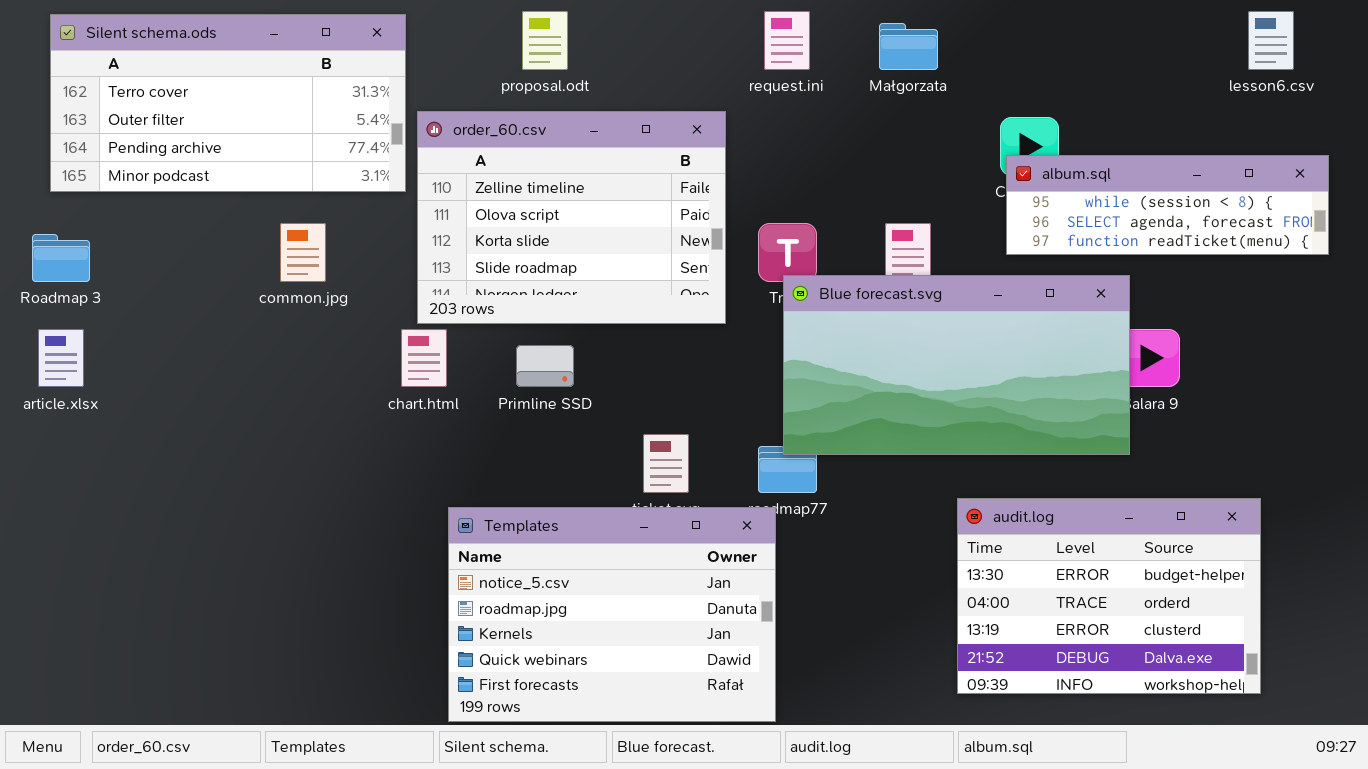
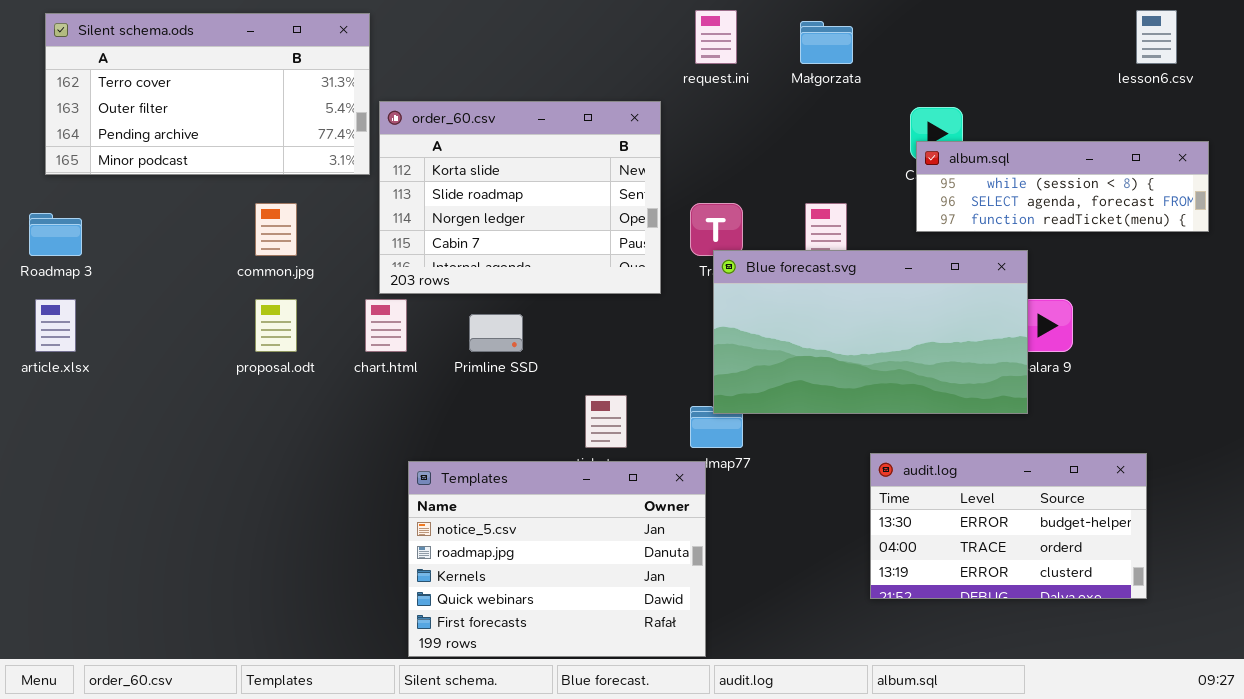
proposal.odt: [522,11,568,70] -> [255,299,297,352], moved
order_60.csv: [417,111,726,324] -> [379,101,661,294], scrolled down 2 rows
audit.log: [957,498,1261,694] -> [870,453,1147,599], resized

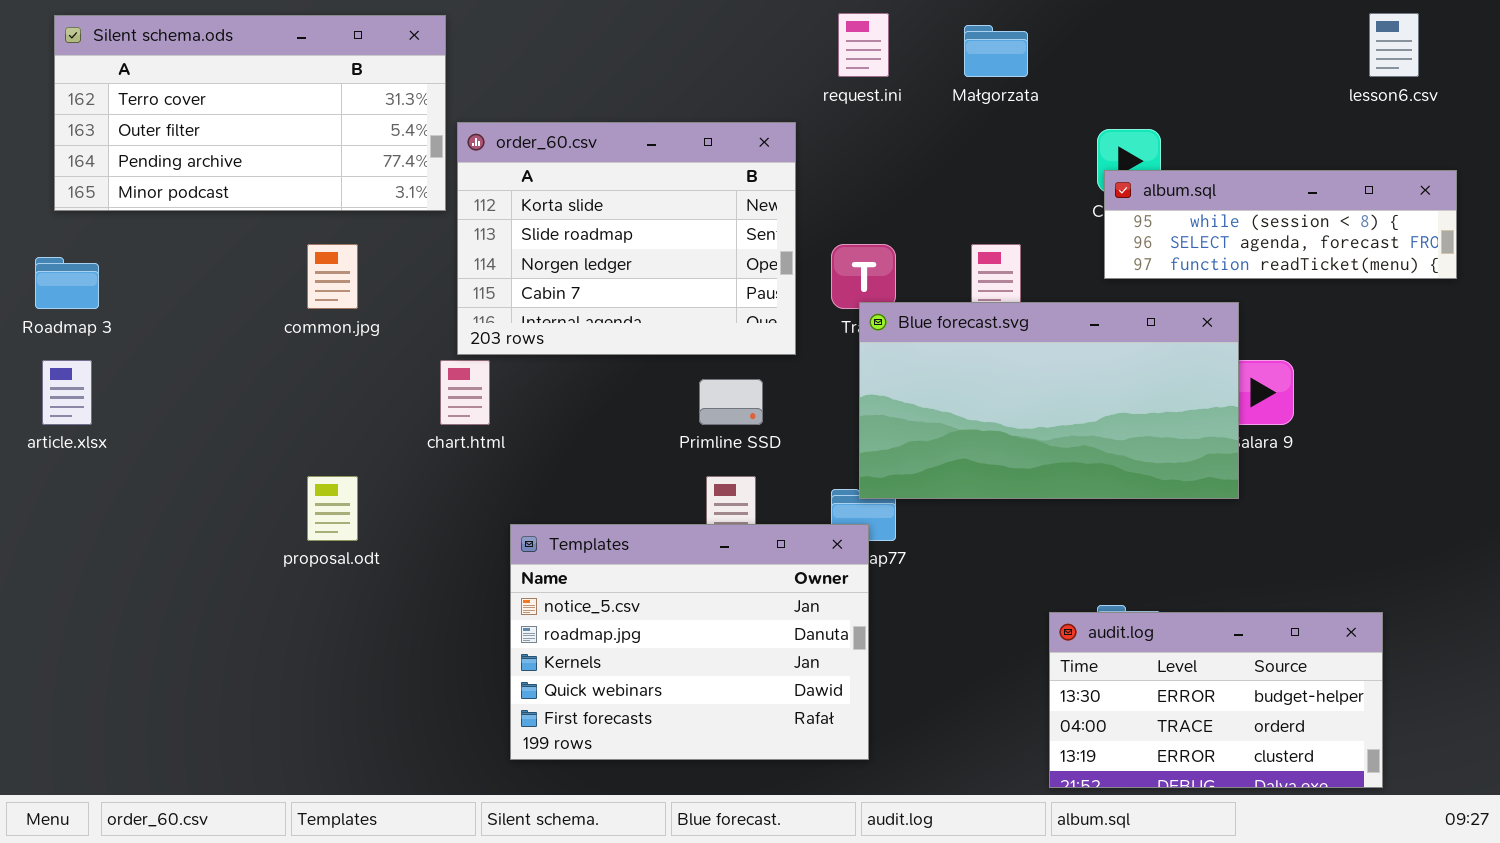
proposal.odt: [255,299,297,352] -> [307,476,358,541], moved
Primline SSD: [469,314,523,352] -> [699,379,763,425], moved
audit.log: [870,453,1147,599] -> [1049,612,1383,788], moved
Templates: [408,461,706,657] -> [510,524,869,760], moved

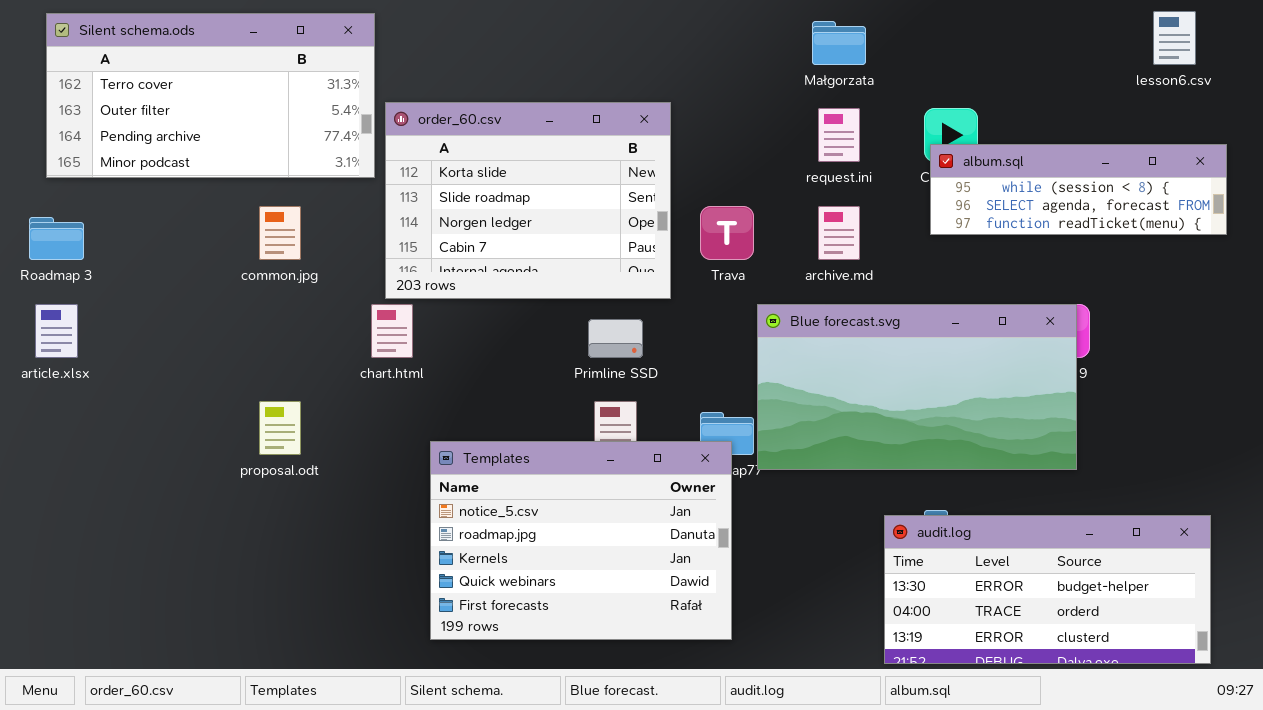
request.ini: [838,13,889,77] -> [818,108,860,162], moved
Blue forecast.svg: [859,302,1239,499] -> [757,304,1077,470], moved
audit.log: [1049,612,1383,788] -> [884,515,1211,664], resized

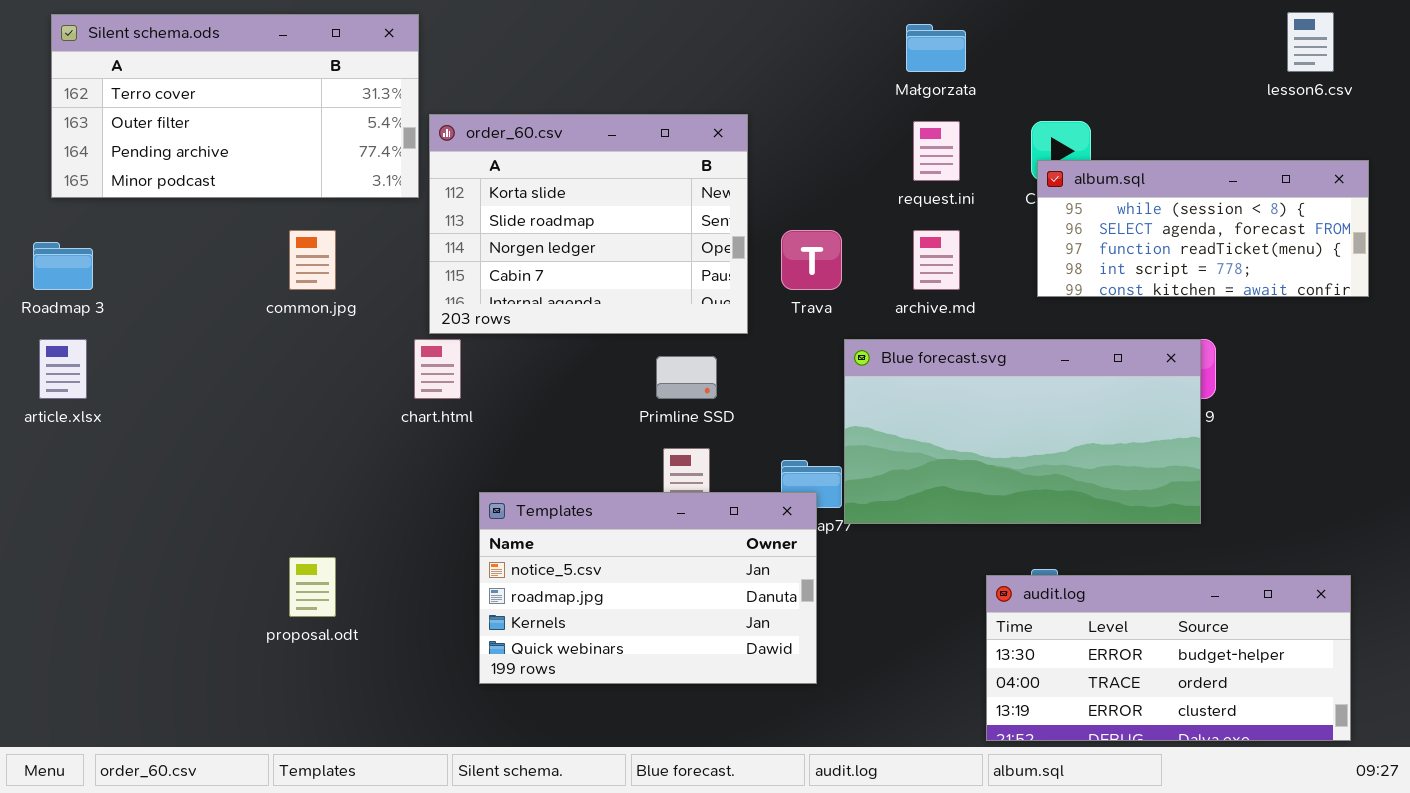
album.sql: [930,144,1227,235] -> [1037,160,1369,297], resized
proposal.odt: [259,401,301,455] -> [289,557,336,617], moved
Templates: [430,441,732,640] -> [479,492,817,684], resized

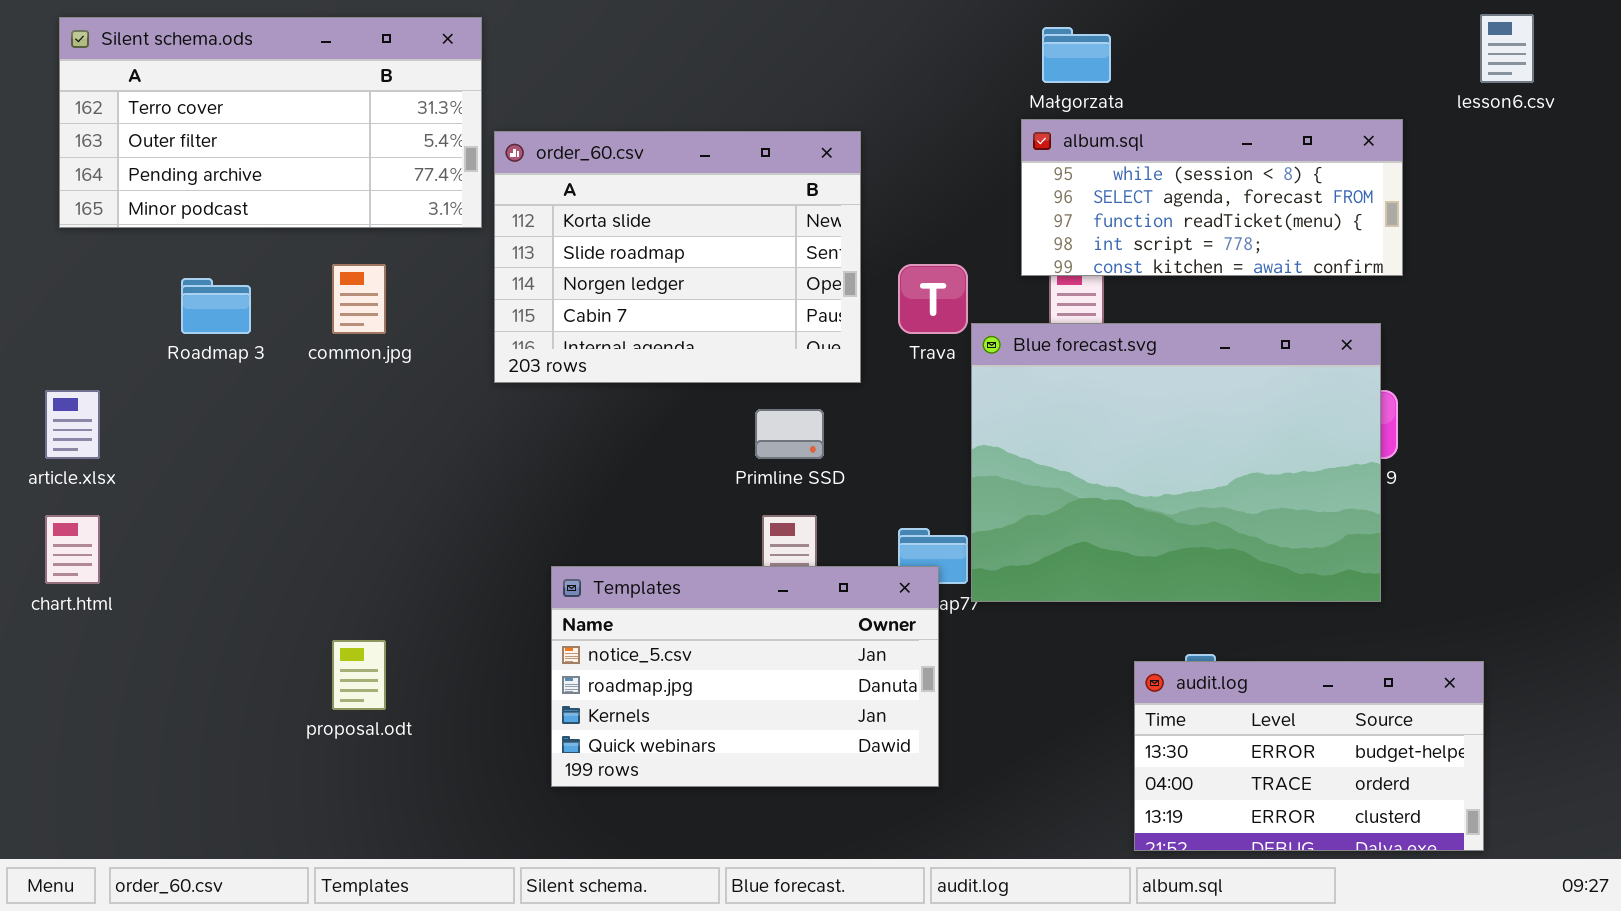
album.sql: [1037,160,1369,297] -> [1021,119,1403,276], moved
Roadmap 3: [33,242,93,290] -> [181,278,251,334], moved
chart.html: [414,339,461,399] -> [45,515,100,584], moved
Blue forecast.svg: [844,339,1201,524] -> [971,323,1381,602], resized
audit.log: [986,575,1351,741] -> [1134,661,1484,851], resized

